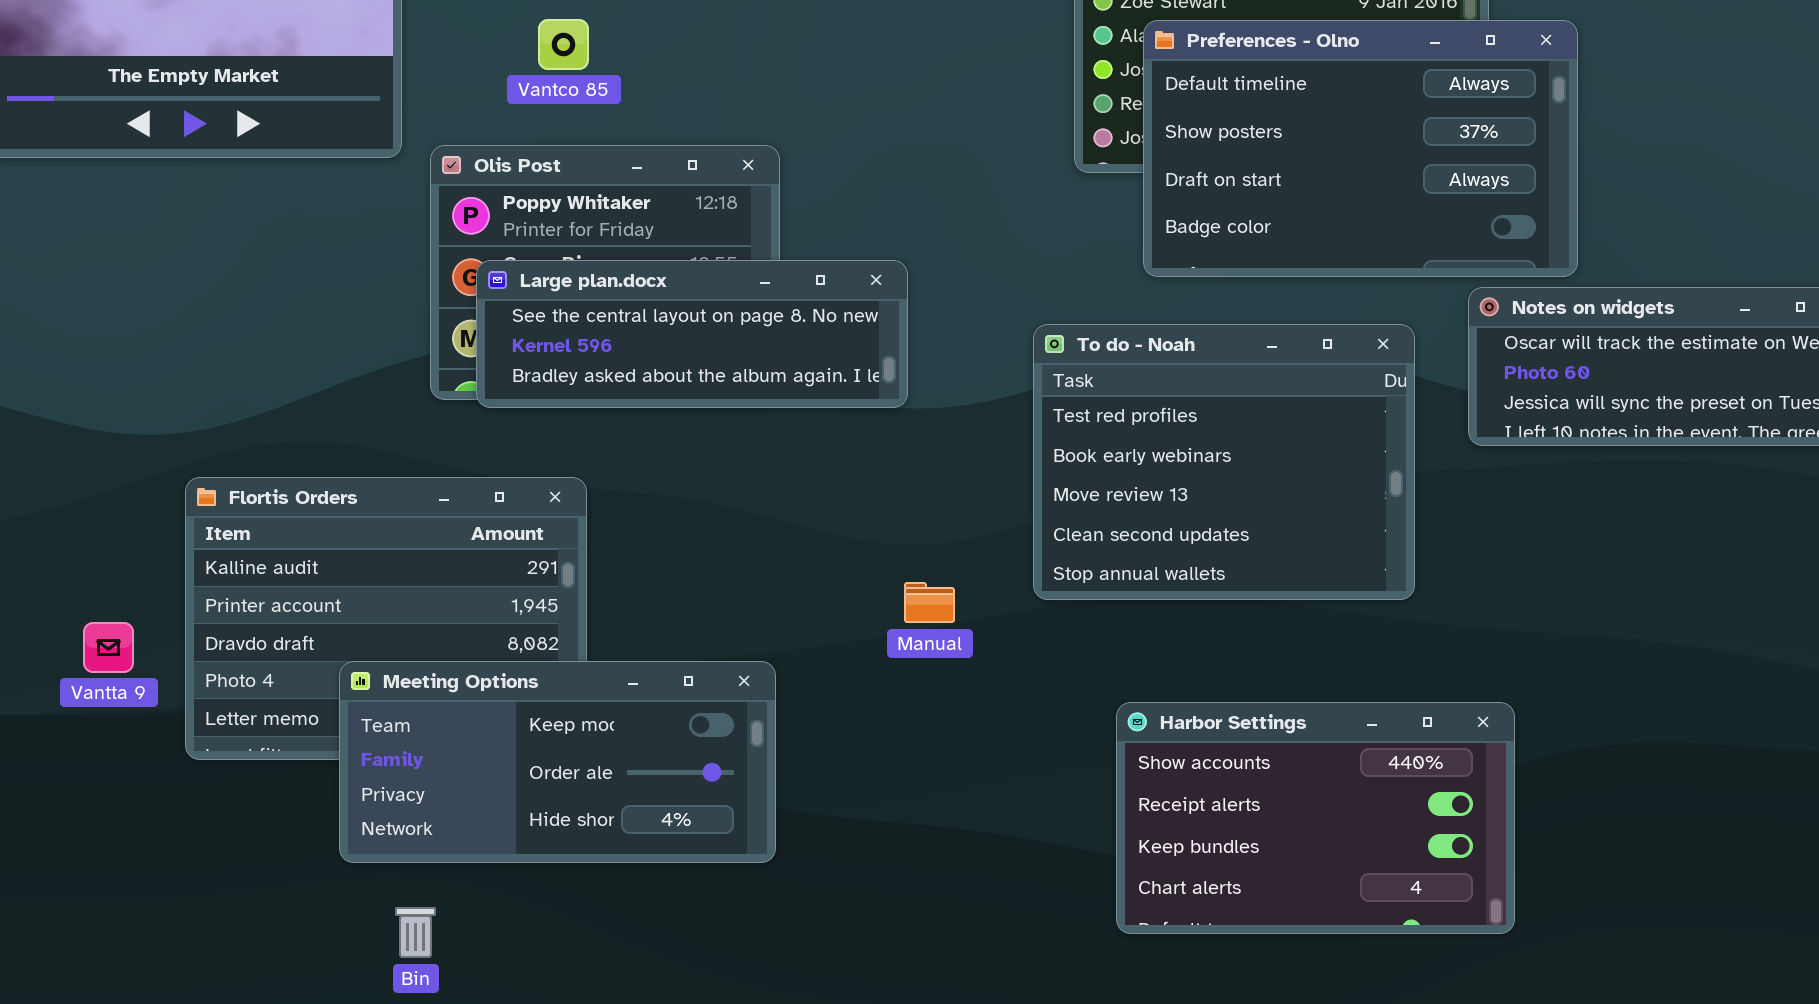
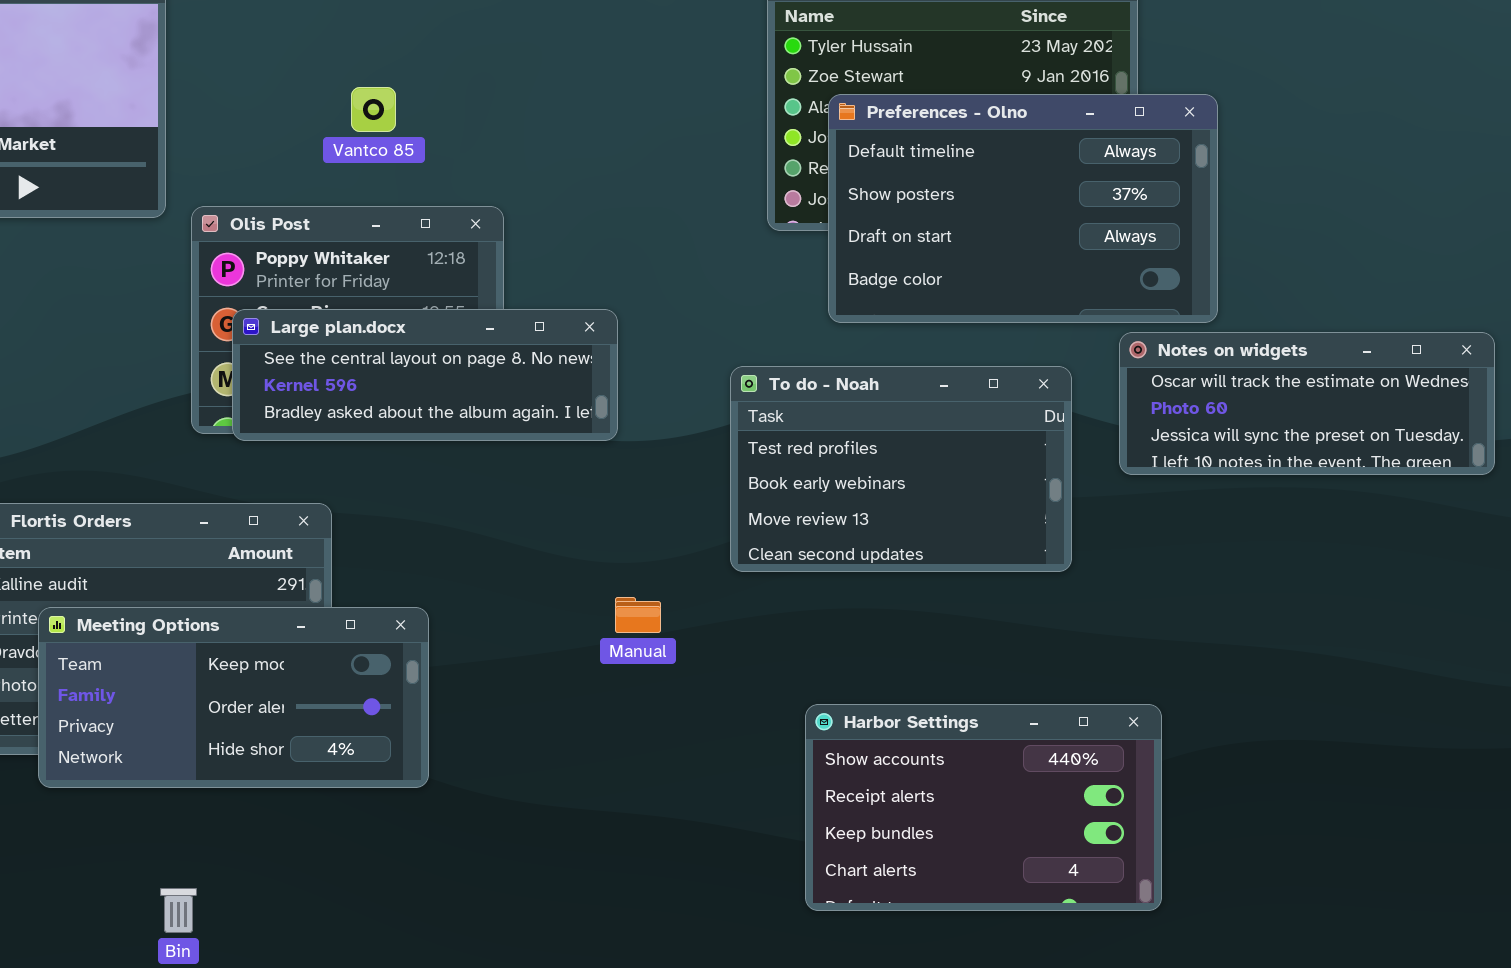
Vantco 85: [538,19,589,70] -> [351,87,396,132], moved
To do - Noah: [1033,324,1415,600] -> [730,366,1072,572], resized
Meeting Options: [339,661,776,863] -> [38,607,429,788], moved

